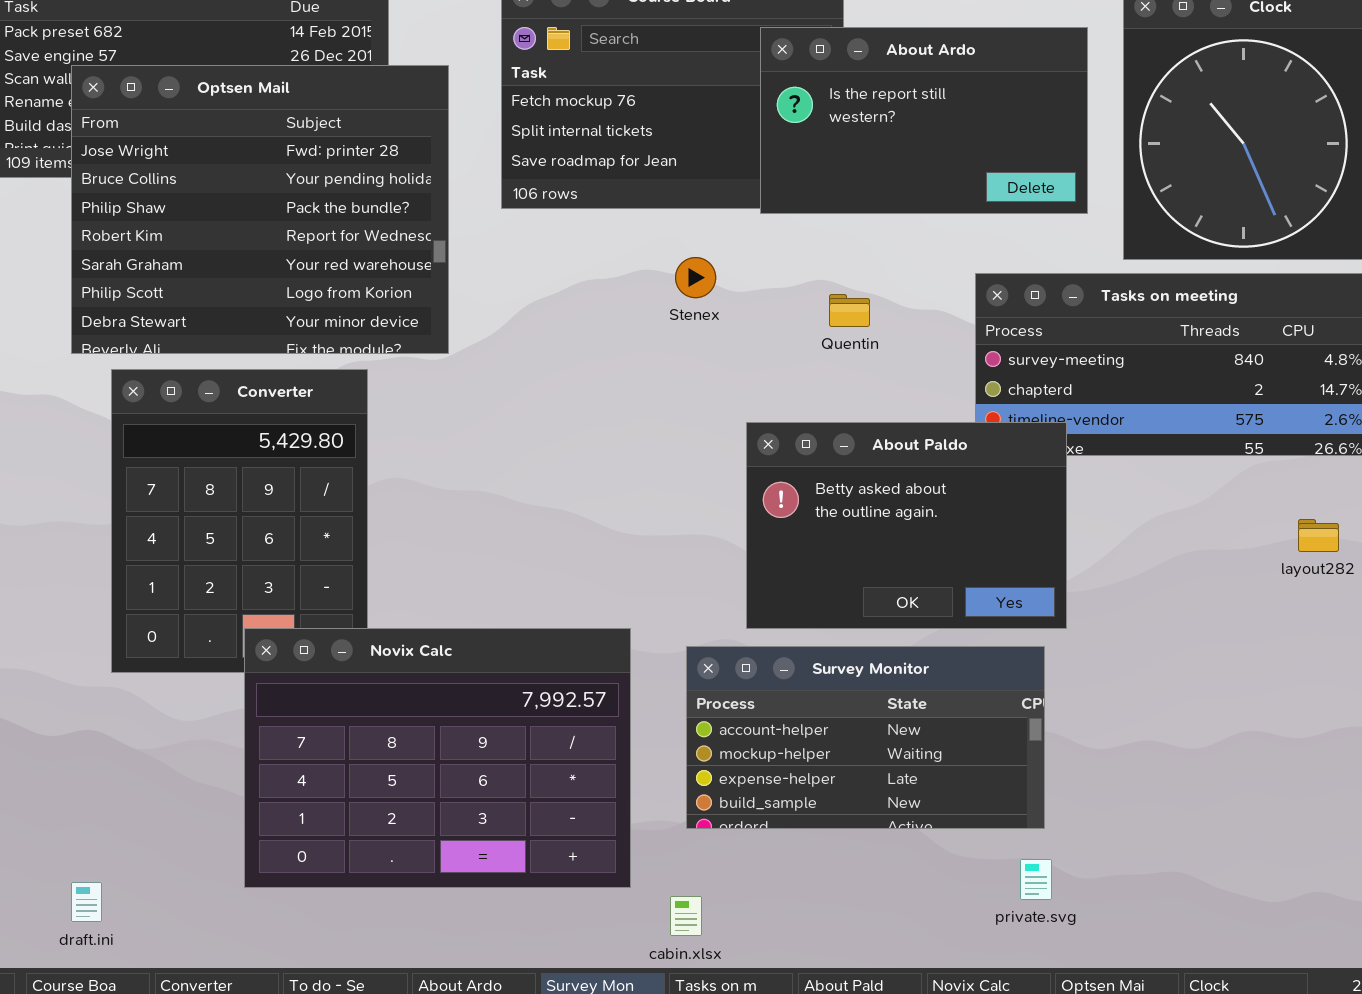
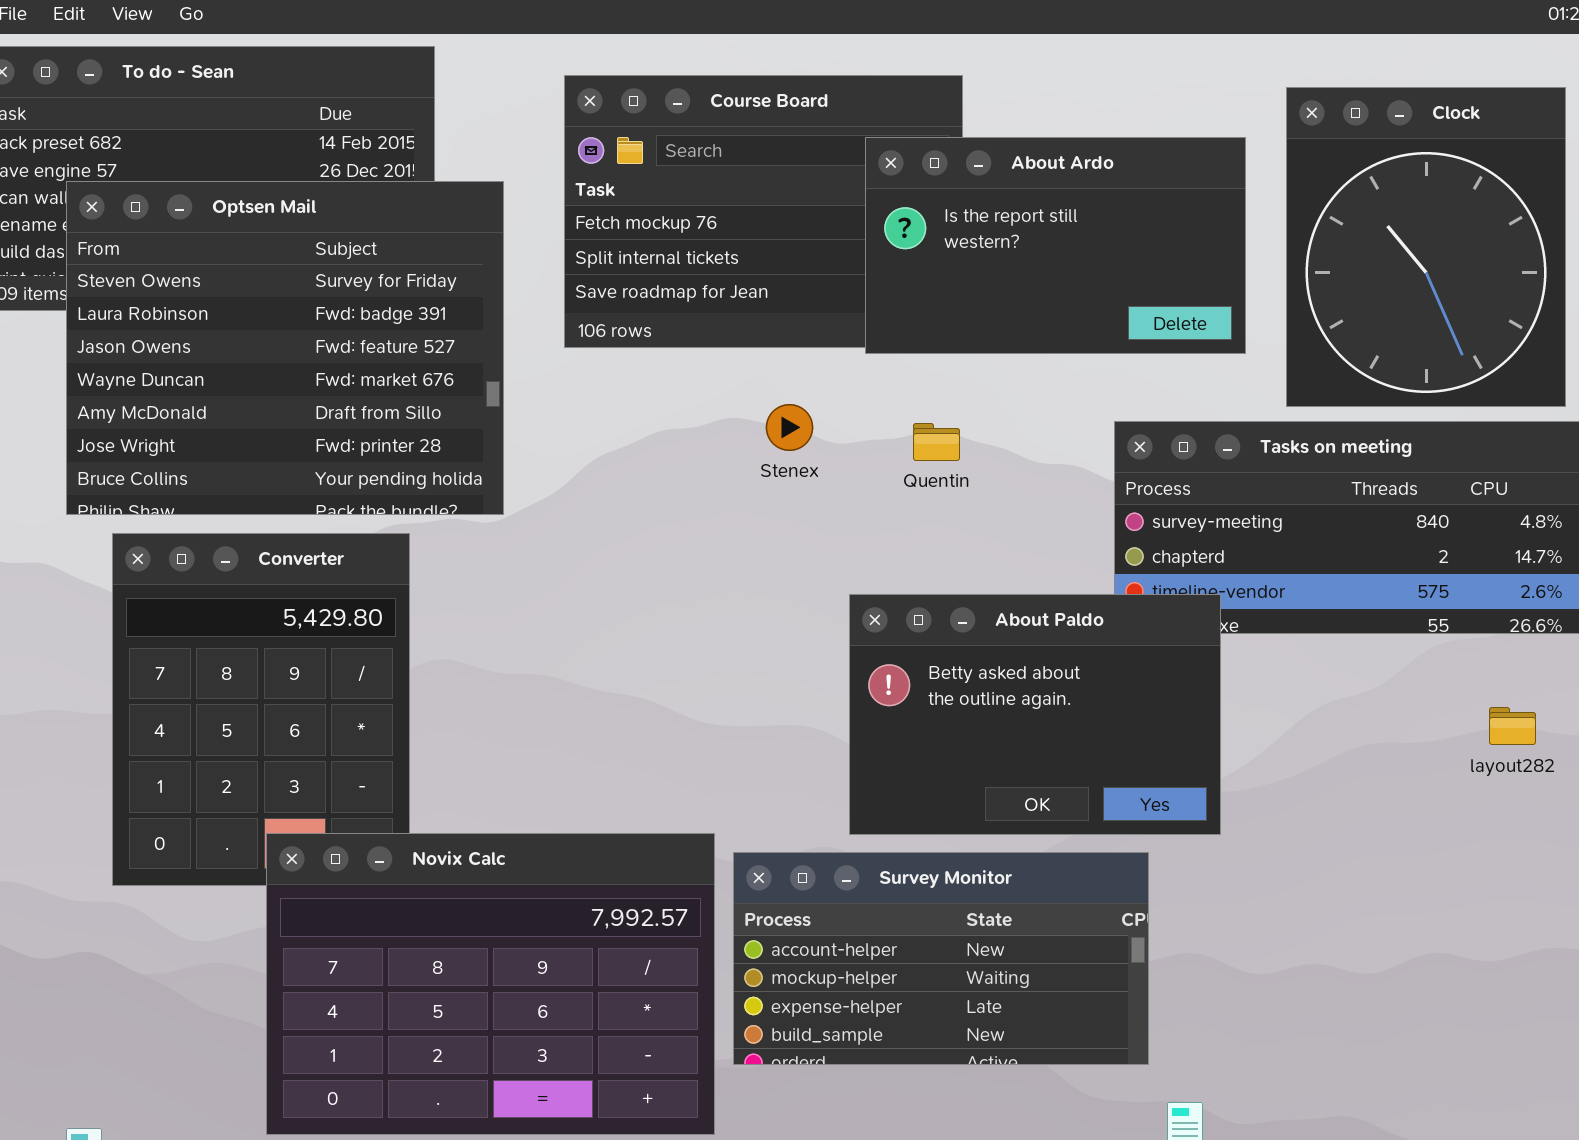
Optsen Mail: [71,65,449,354] -> [66,181,504,515], scrolled up 5 rows
Quentin: [829,294,870,327] -> [913,423,960,461], moved
Survey Monitor: [686,646,1045,829] -> [733,852,1149,1065], moved

